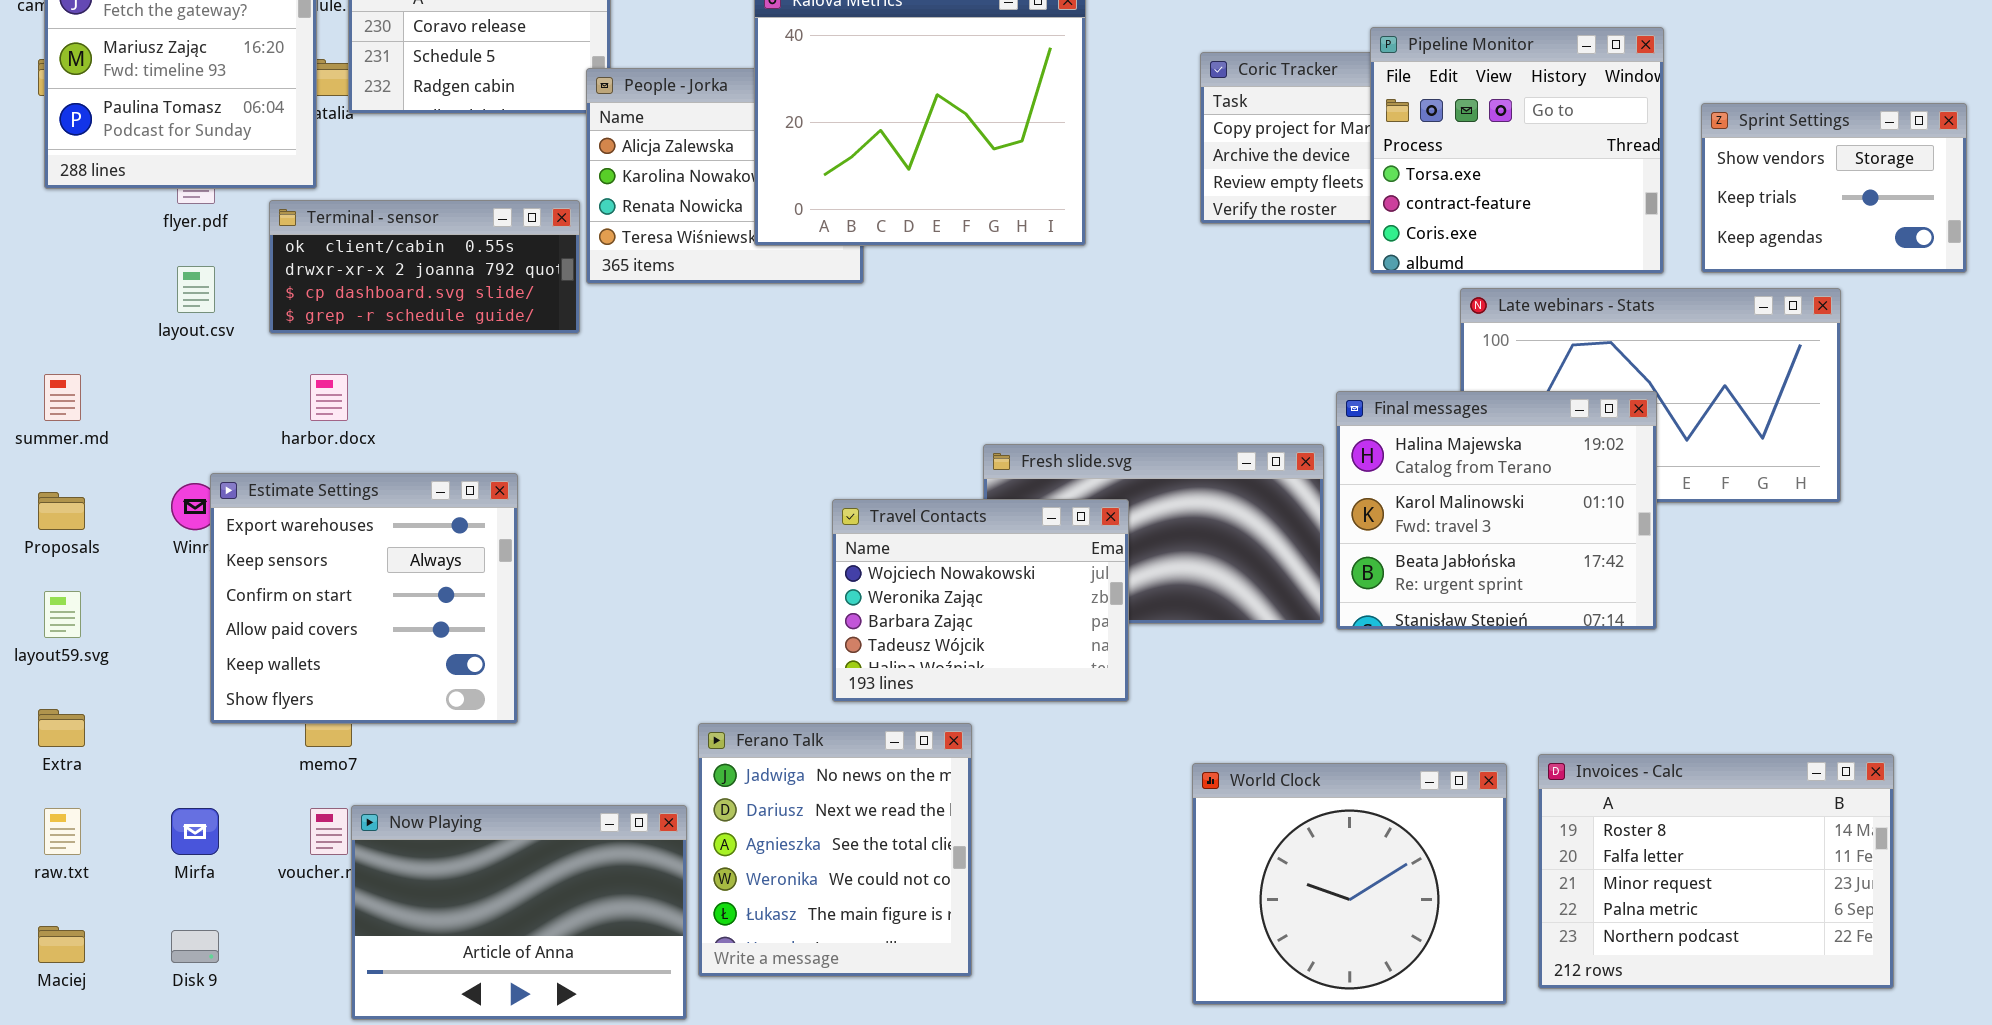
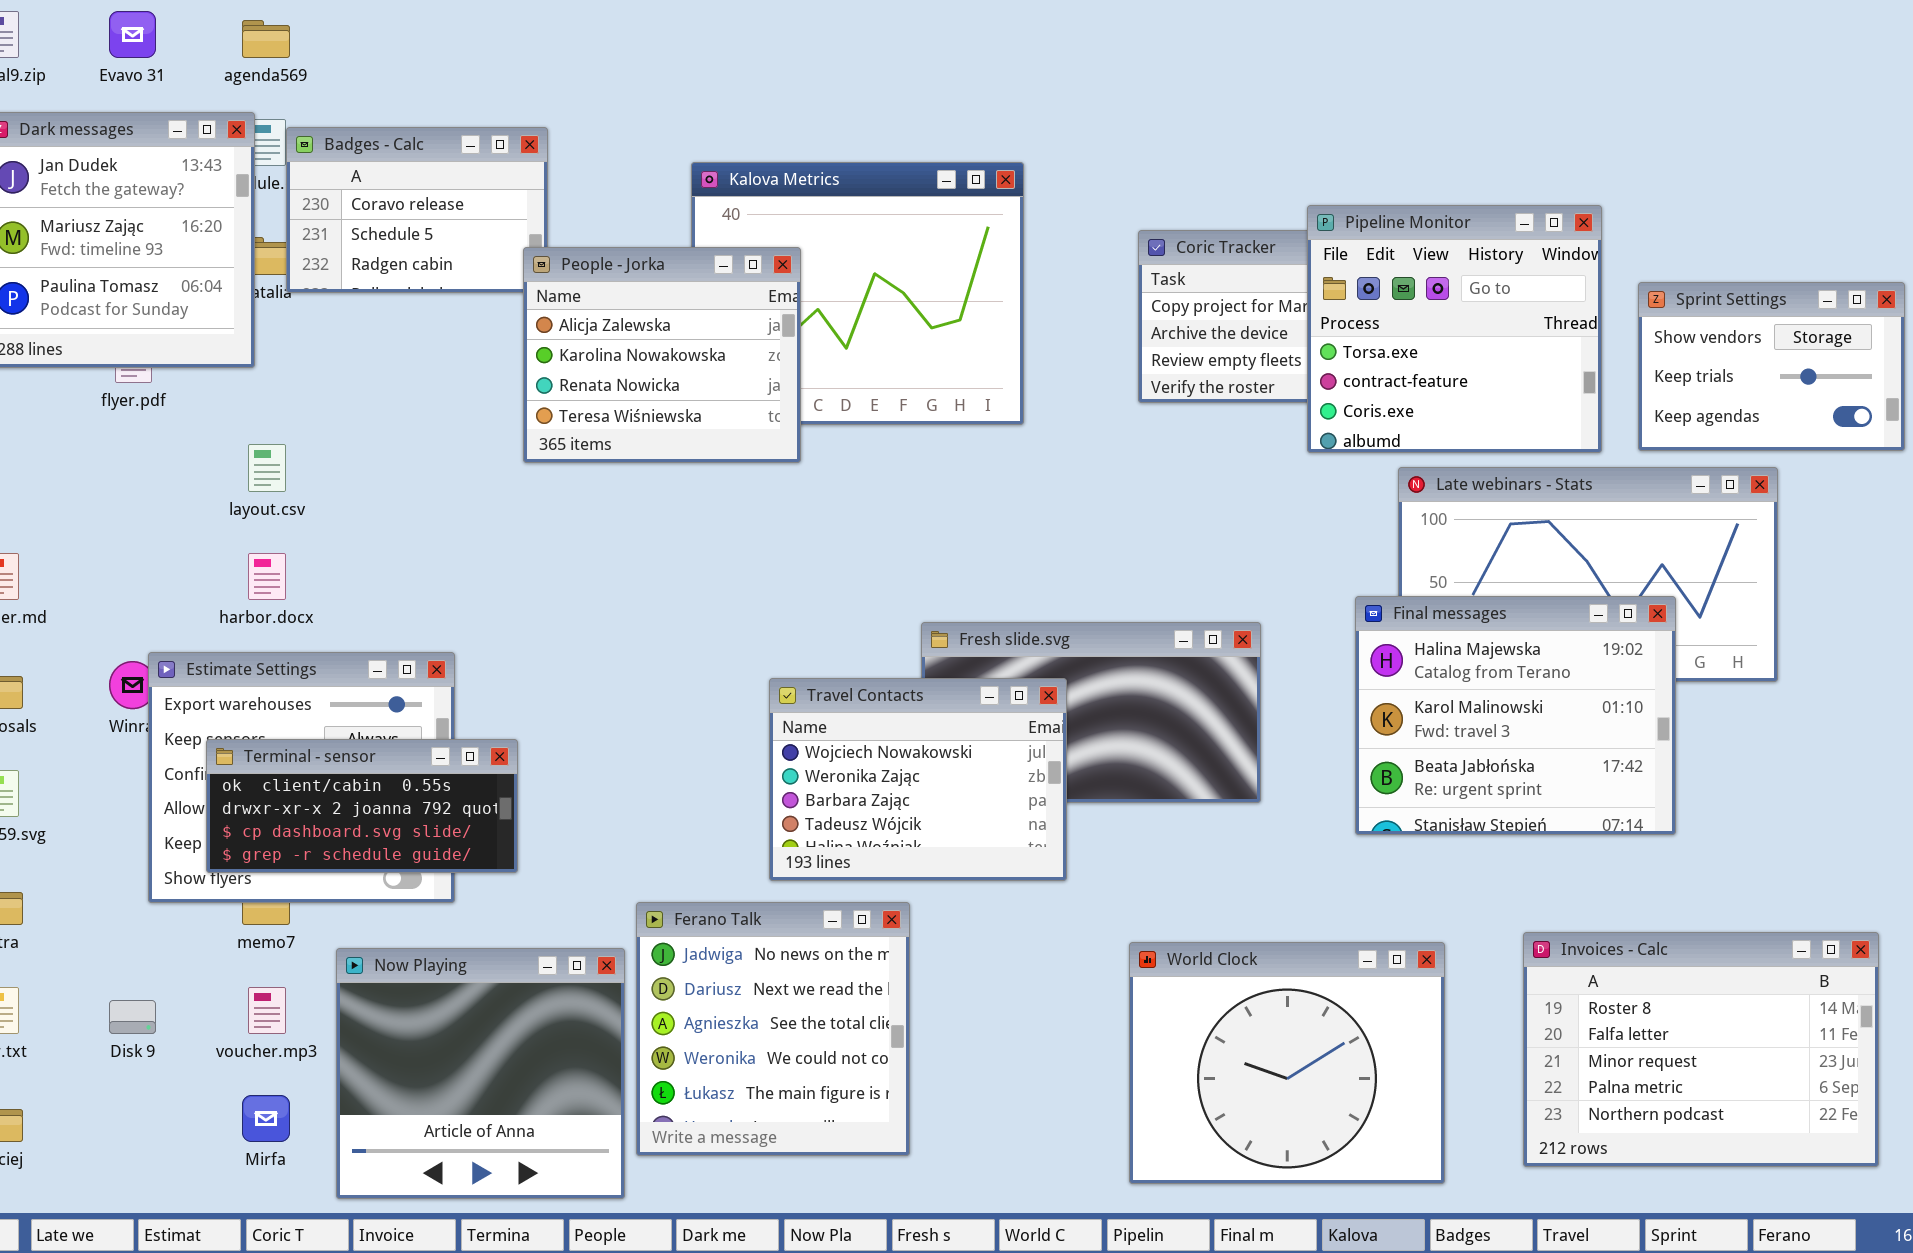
People - Jorka: [586,68,864,284] -> [523,247,801,463], raised
Terminal - sensor: [269,200,580,334] -> [206,739,518,873], moved
layout.csv: [177,266,215,313] -> [248,444,286,492], moved
Final messages: [1336,391,1657,630] -> [1355,596,1676,835], moved
Invoices - Calc: [1538,754,1894,989] -> [1523,932,1879,1167], moved
Now Playing: [351,805,687,1020] -> [336,948,625,1199], resized
Mirfa: [171,808,219,855] -> [242,1095,290,1142], moved
Disk 9: [171,930,219,963] -> [109,1000,156,1034], moved

